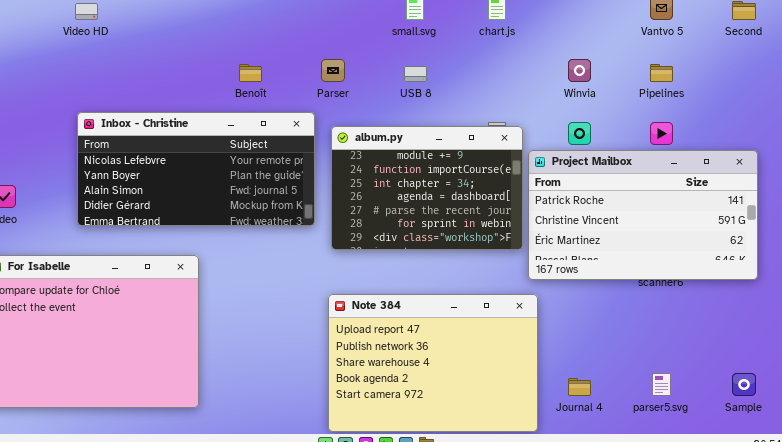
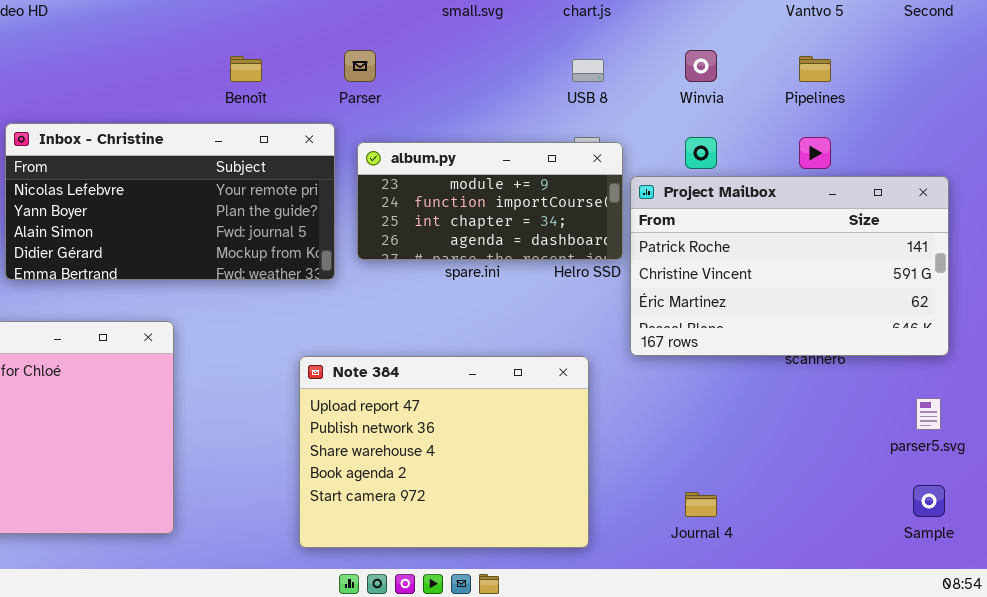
USB 8: [404,66,427,82] -> [572,59,604,82], moved
album.py: [331,126,523,250] -> [357,142,623,260], resized
Note 384: [328,294,538,432] -> [299,356,589,548], moved
parser5.svg: [652,373,671,396] -> [916,398,941,430], moved

